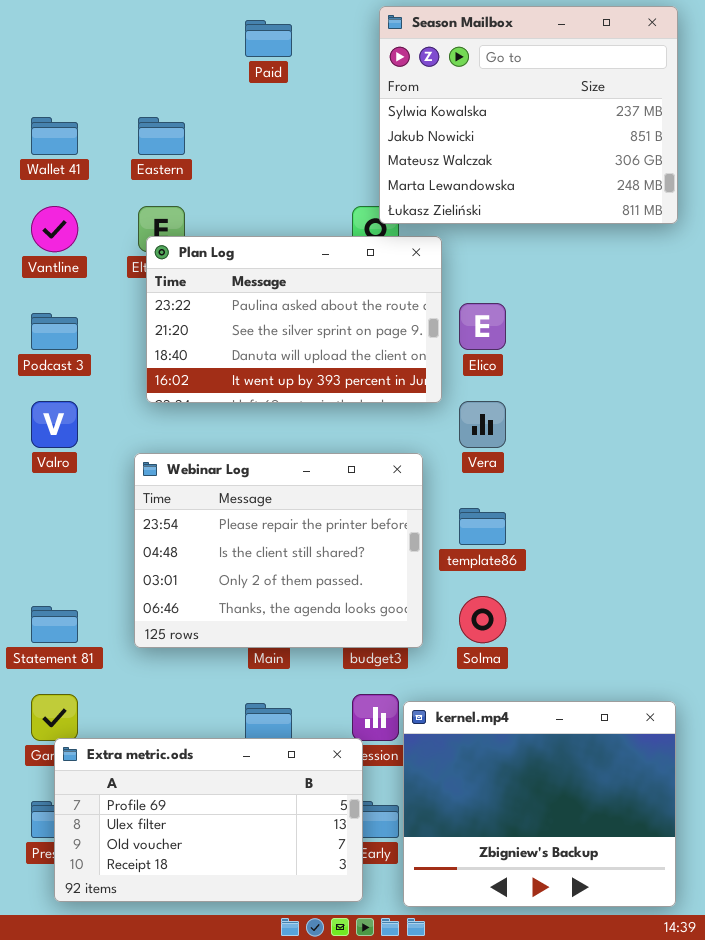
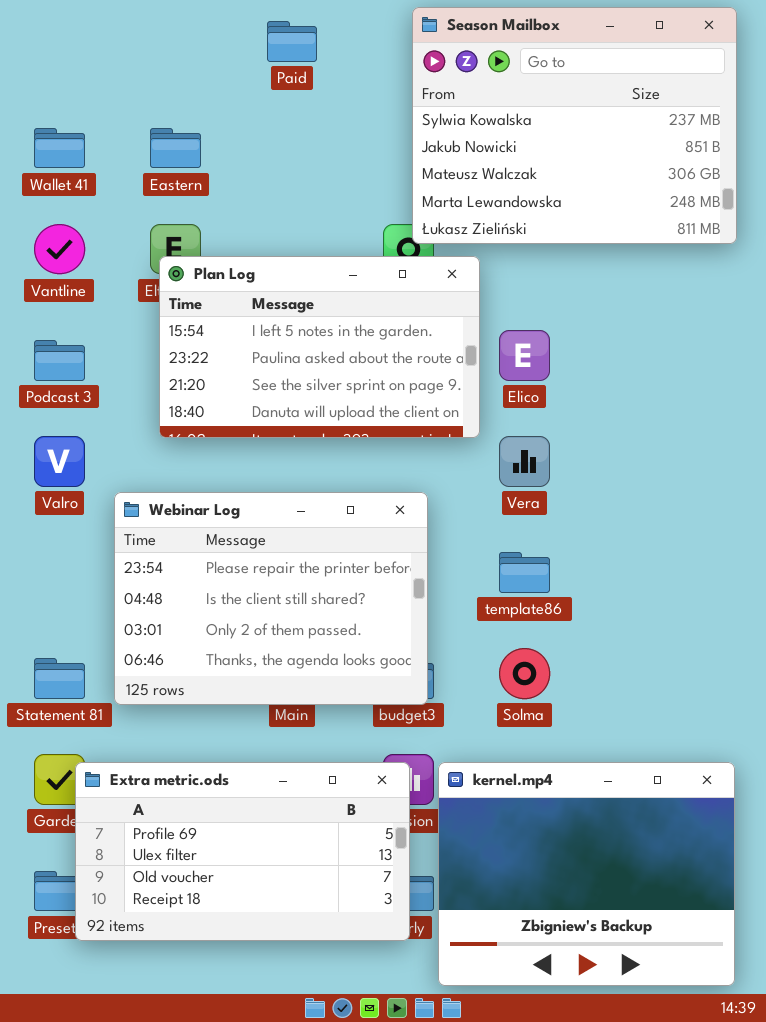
Plan Log: [146,236,442,403] -> [159,256,480,438], scrolled up 1 row
Webinar Log: [134,453,423,648] -> [114,492,428,705], moved
Extra metric.ods: [54,738,363,902] -> [75,762,410,941], moved

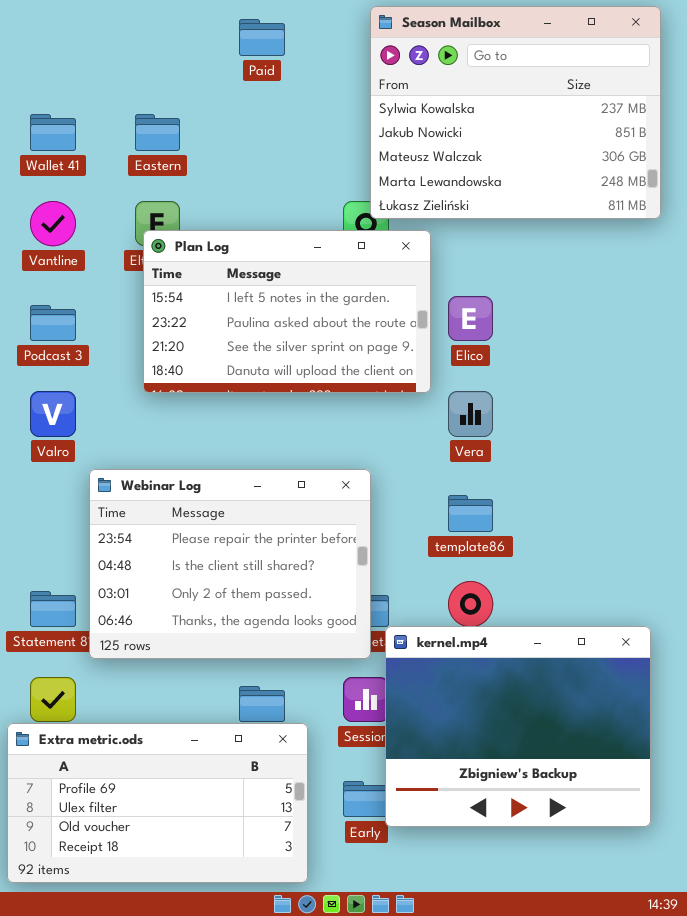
Webinar Log: [114,492,428,705] -> [89,469,371,659], moved
Extra metric.ods: [75,762,410,941] -> [7,723,308,883], moved
kernel.mp4: [438,762,735,986] -> [385,626,651,827], moved

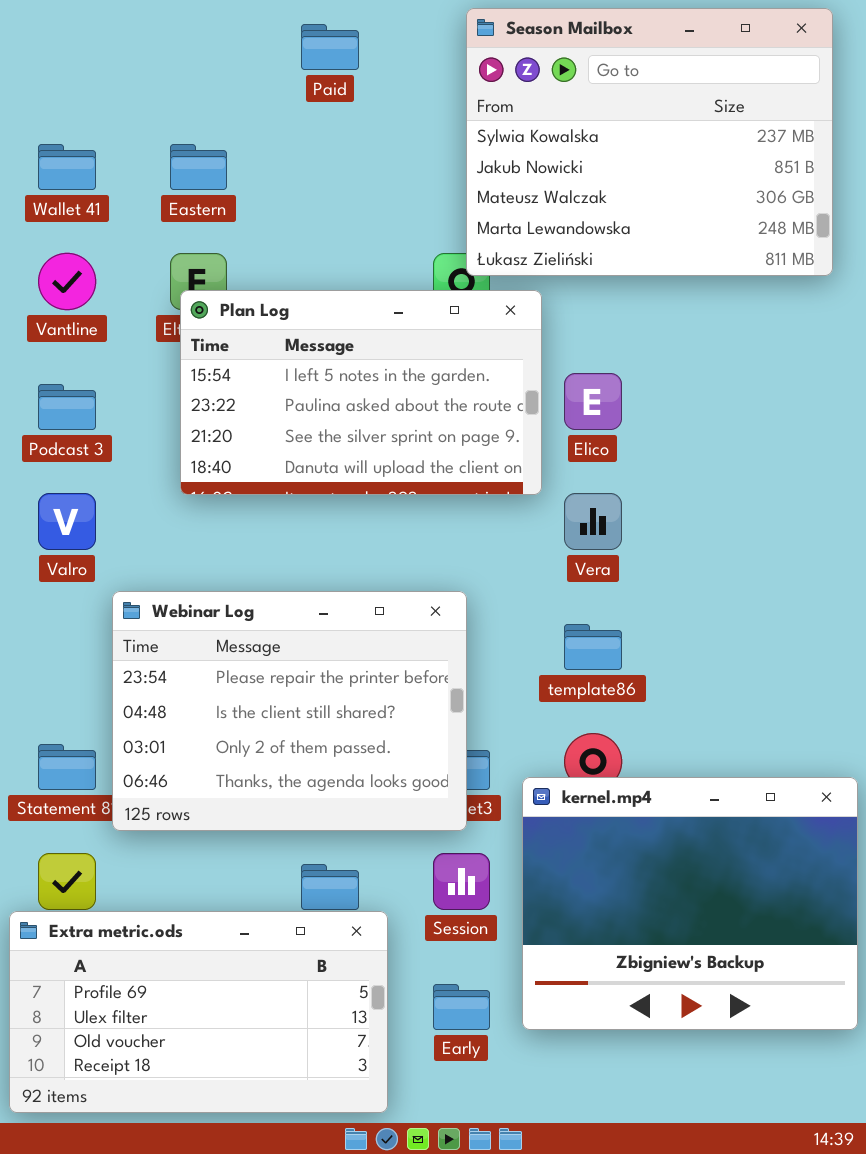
kernel.mp4: [385,626,651,827] -> [522,777,858,1030], moved

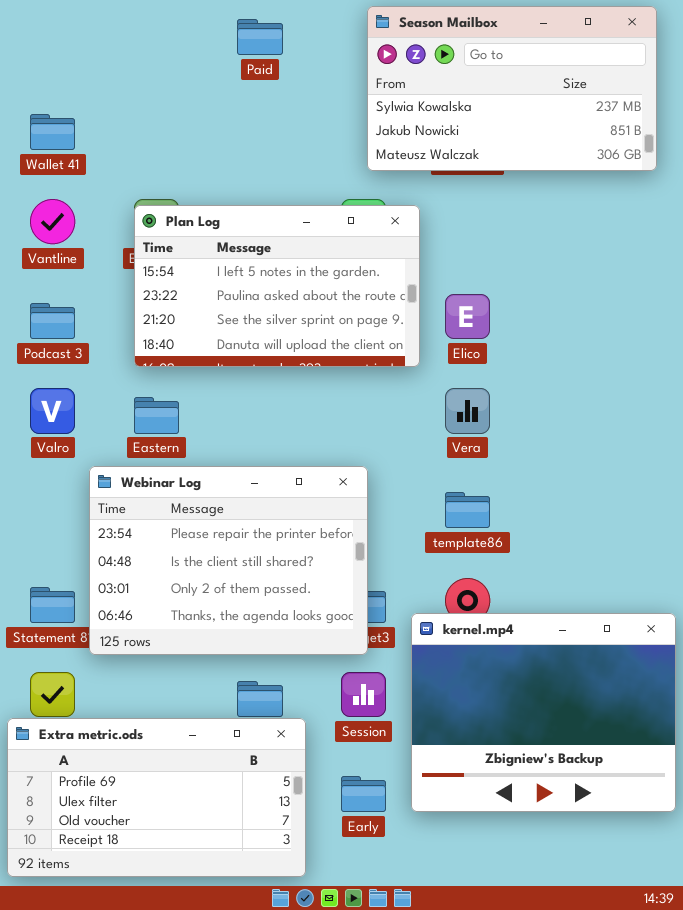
Season Mailbox: [466,8,833,276] -> [367,6,657,171], resized
Eastern: [170,144,227,190] -> [134,397,179,434], moved
Plan Log: [180,290,542,495] -> [134,205,420,367], moved

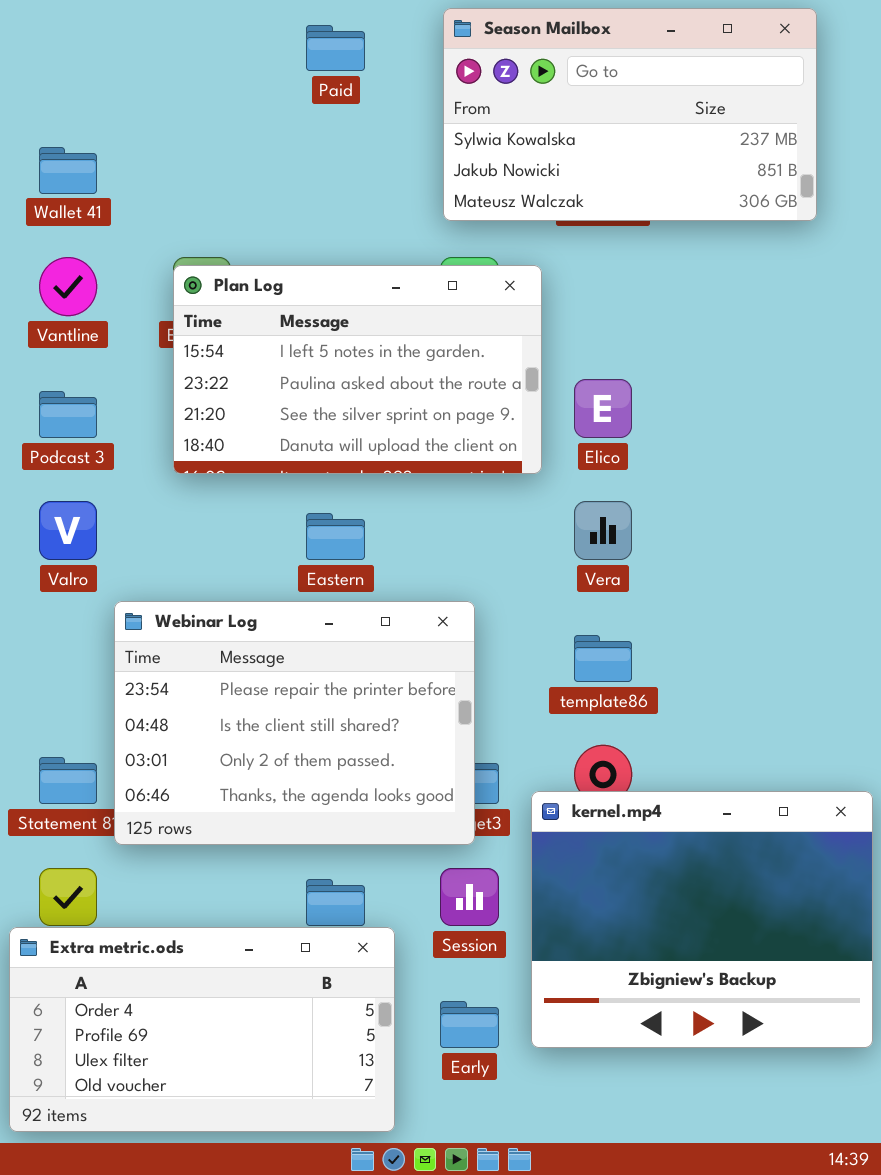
Season Mailbox: [367,6,657,171] -> [443,8,817,221], moved
Eastern: [134,397,179,434] -> [306,513,365,560], moved
Extra metric.ods: [7,718,306,877] -> [9,927,395,1132], scrolled up 1 row

